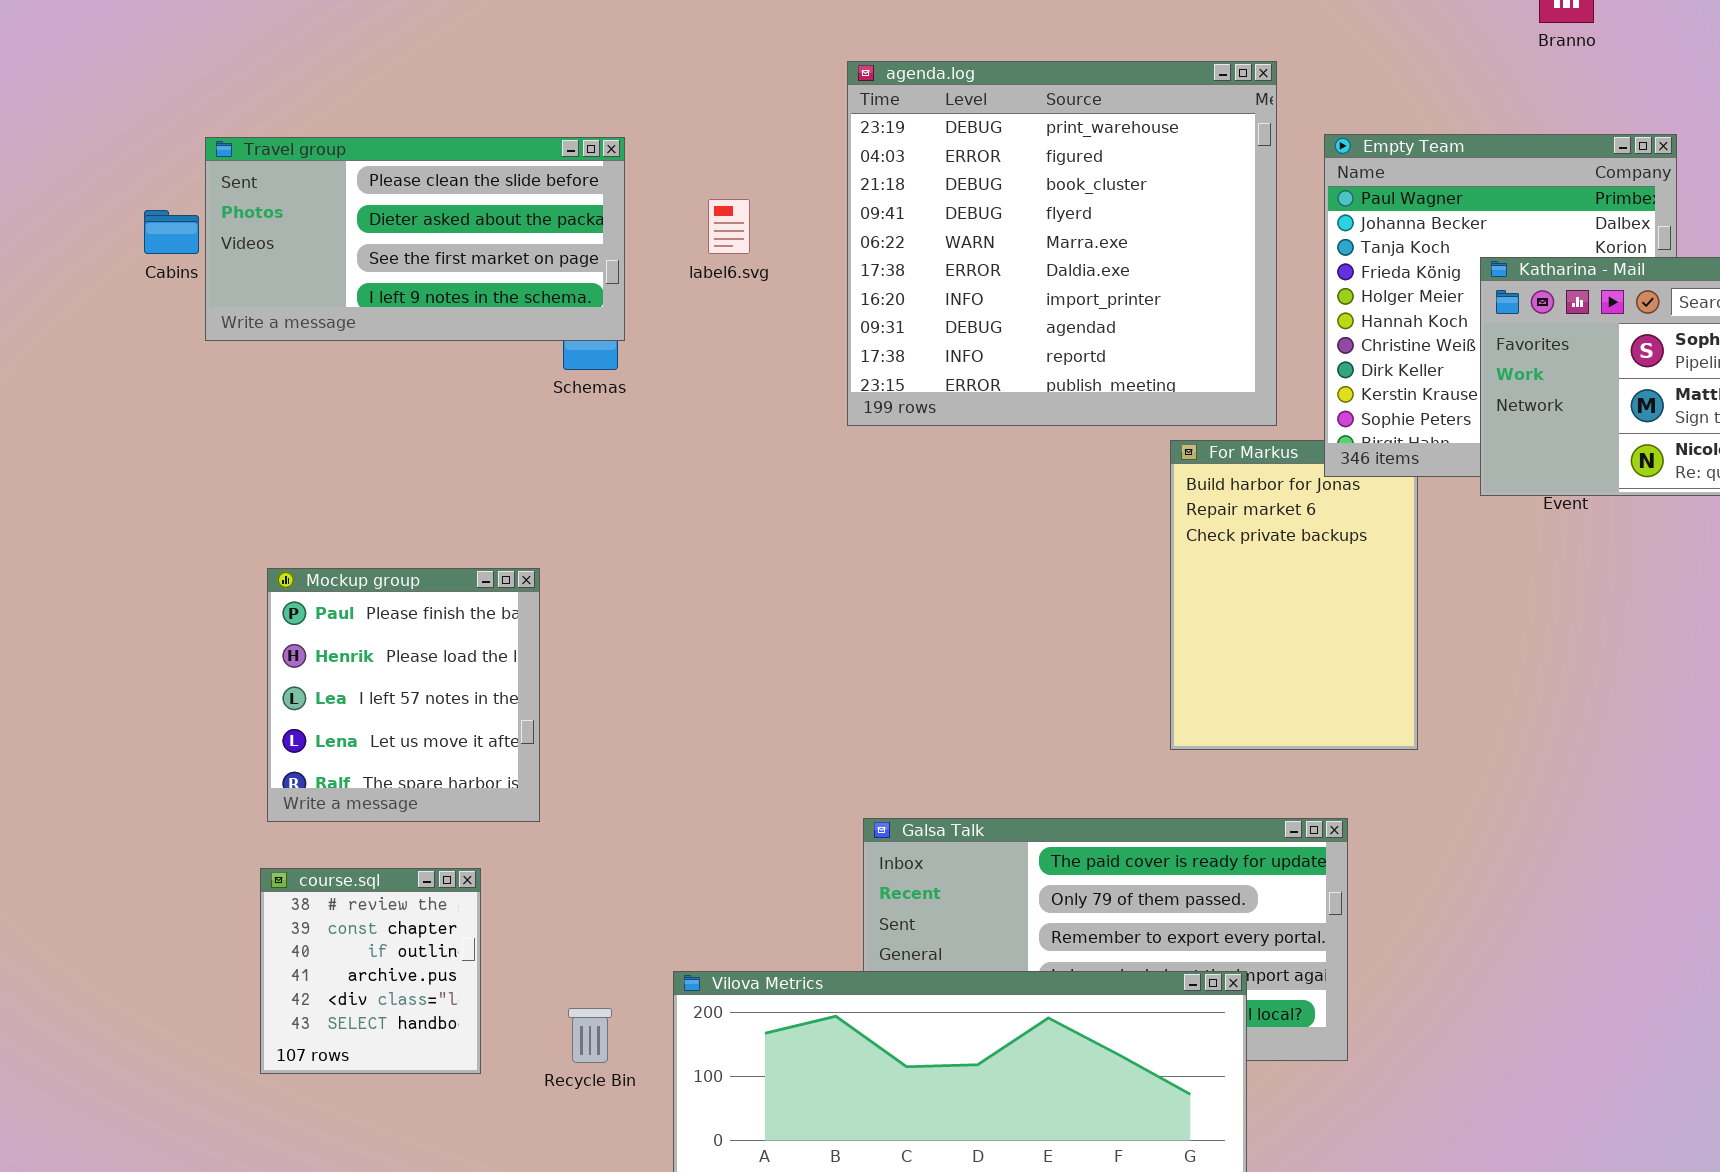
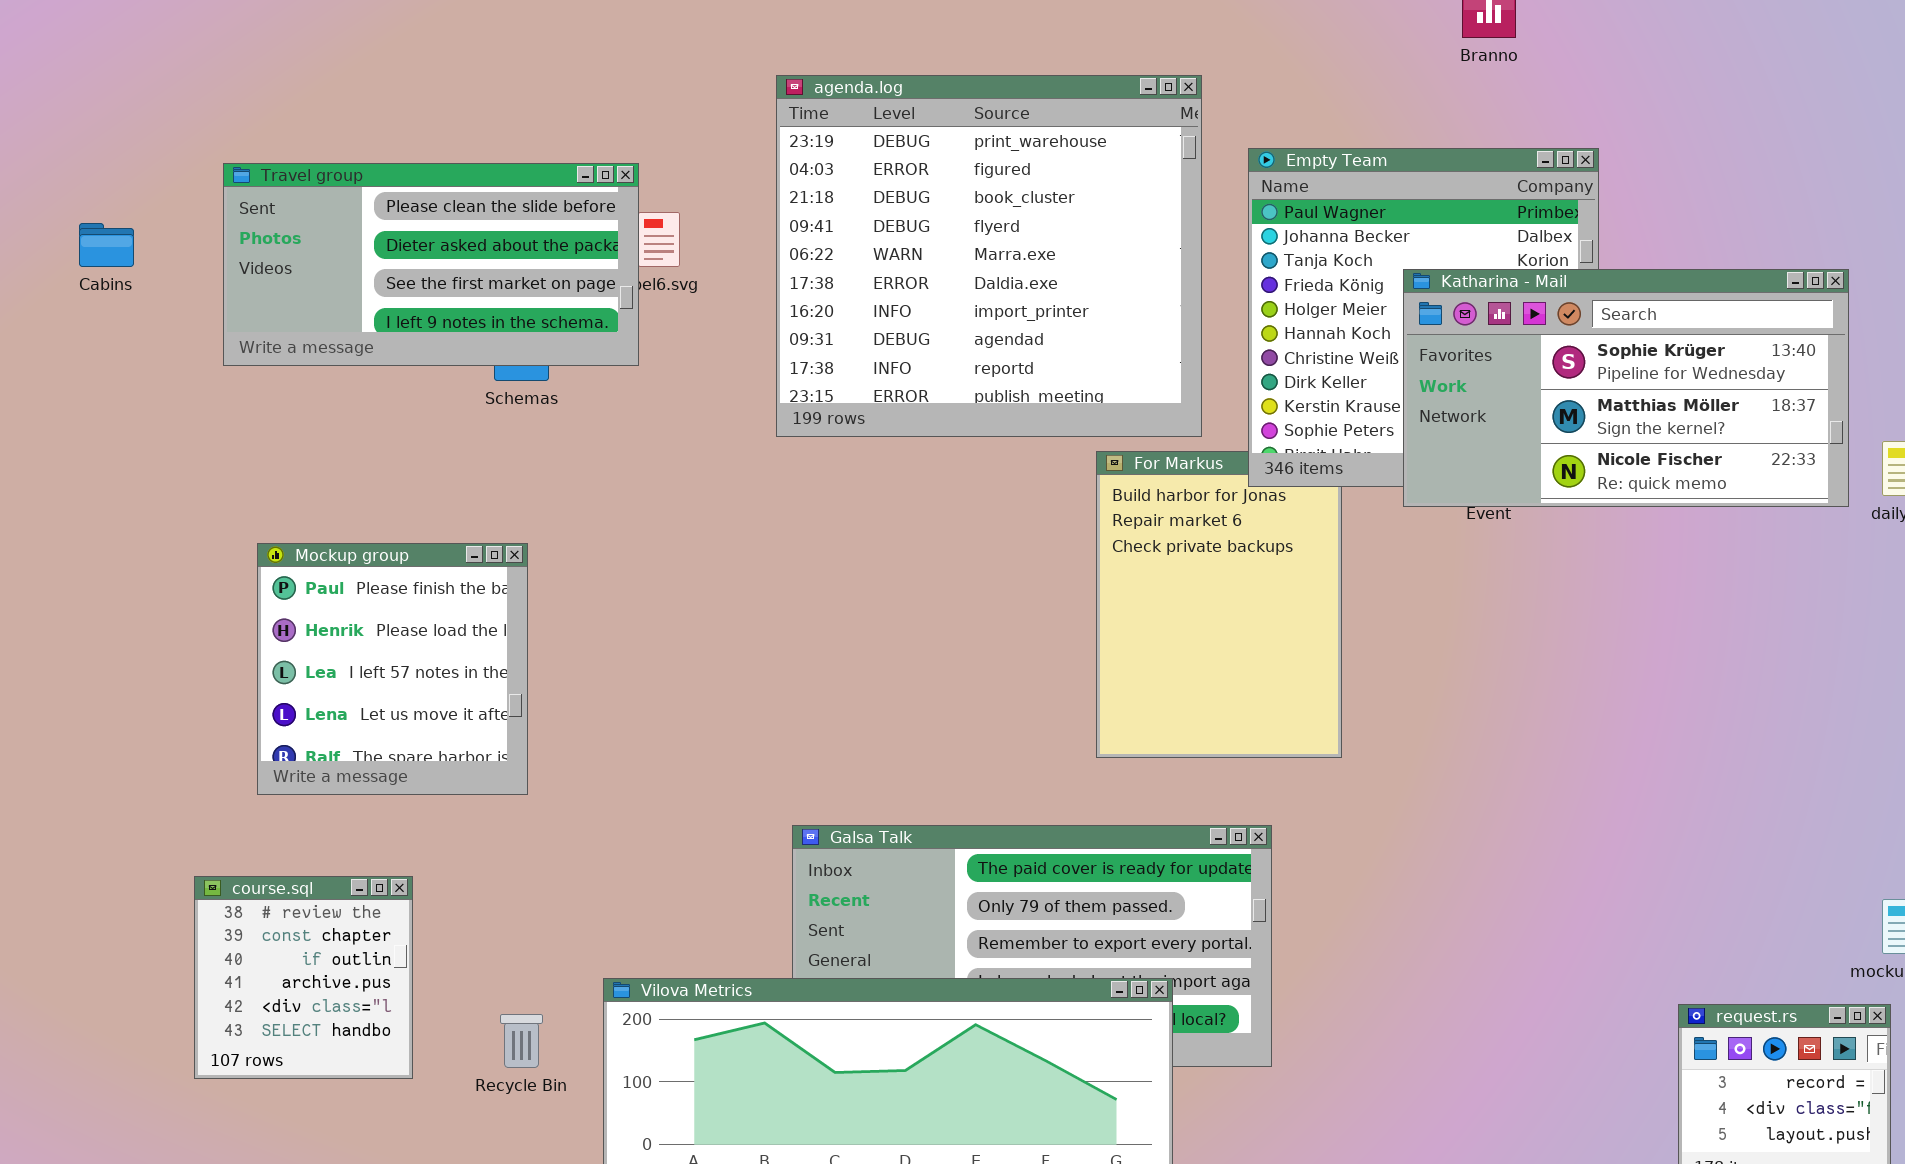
Travel group: [205,137,625,341] -> [223,163,639,366], moved
Mockup group: [267,568,540,822] -> [257,543,528,795], moved

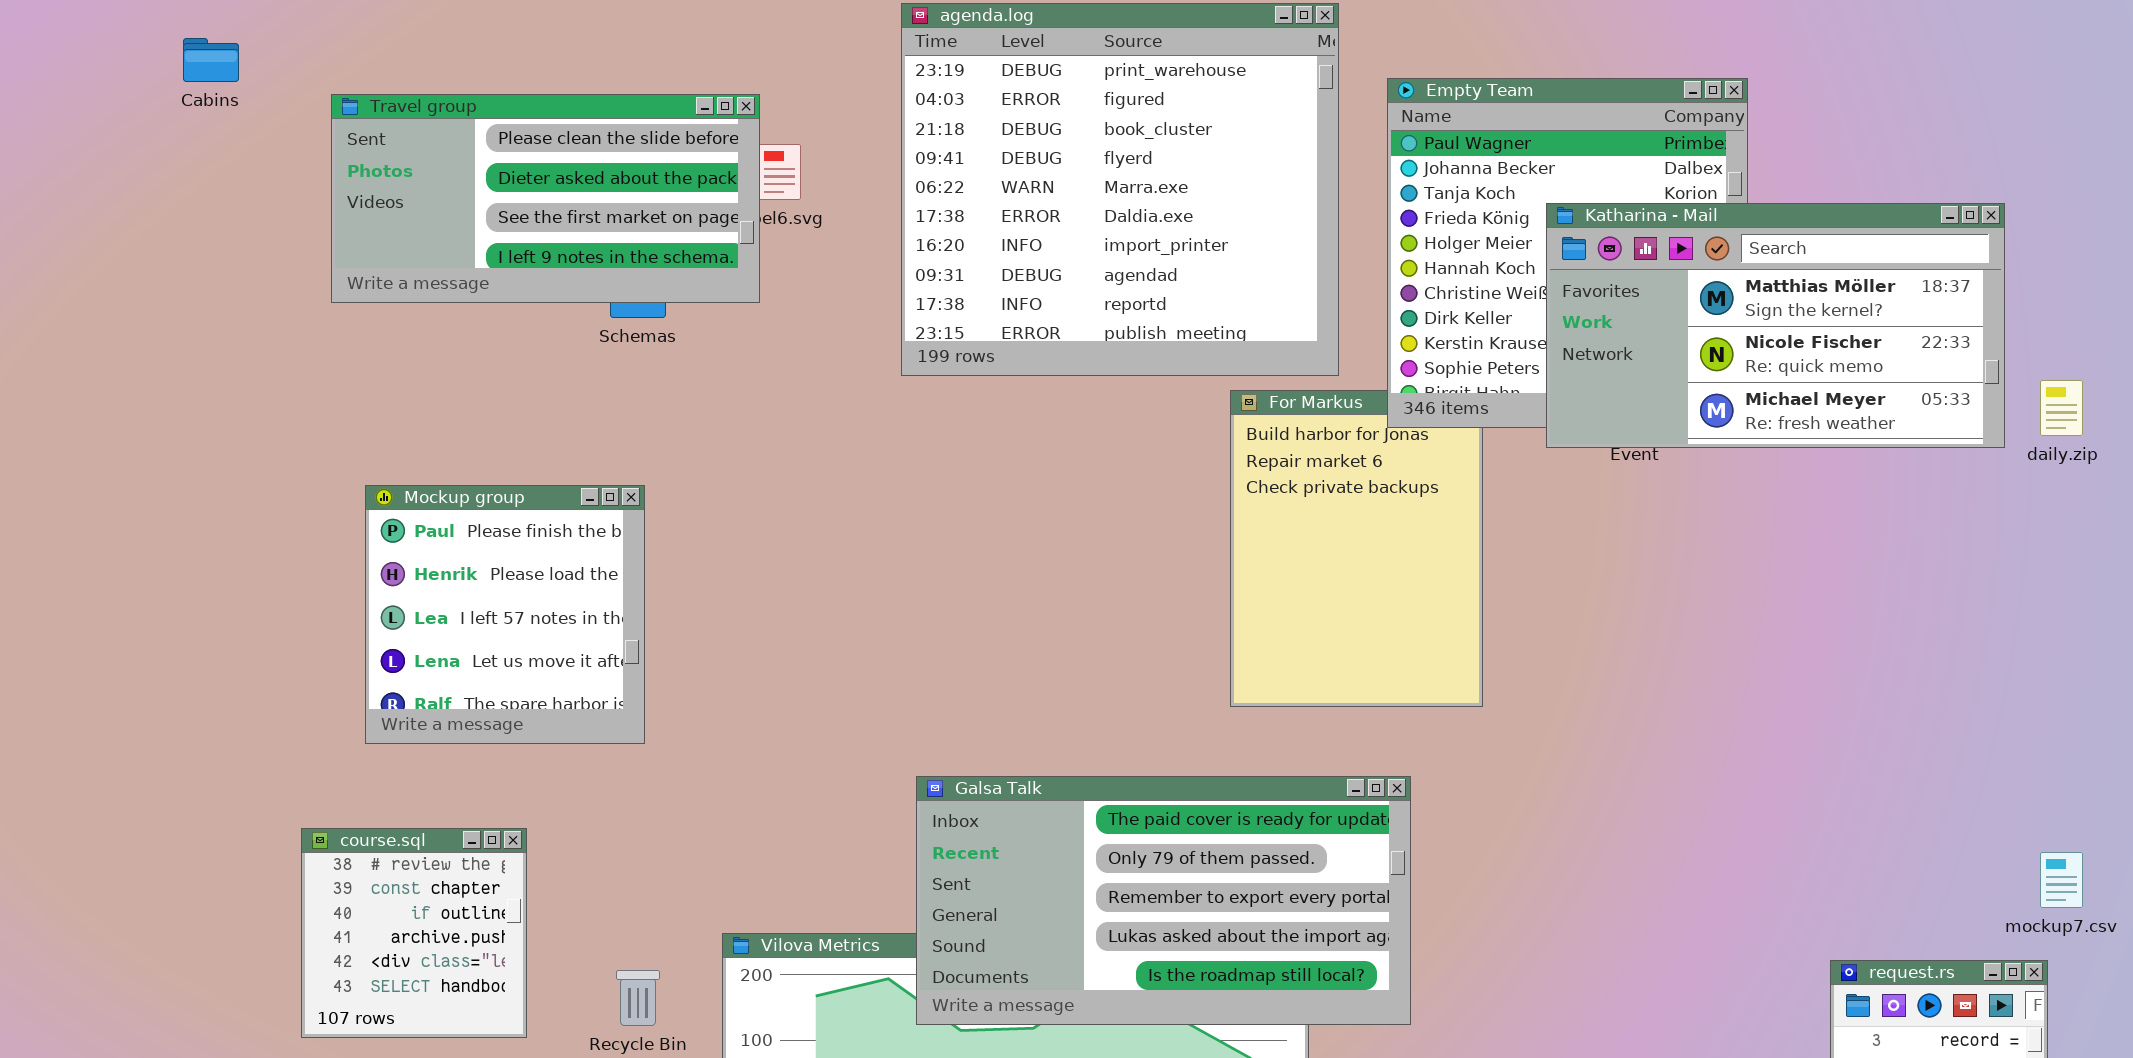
Cabins: [79,223,134,267] -> [183,38,239,82], moved
Katharina - Mail: [1403,269,1849,507] -> [1546,203,2005,448], scrolled down 1 row
Galsa Talk: [792,825,1272,1067] -> [916,776,1411,1025], raised

